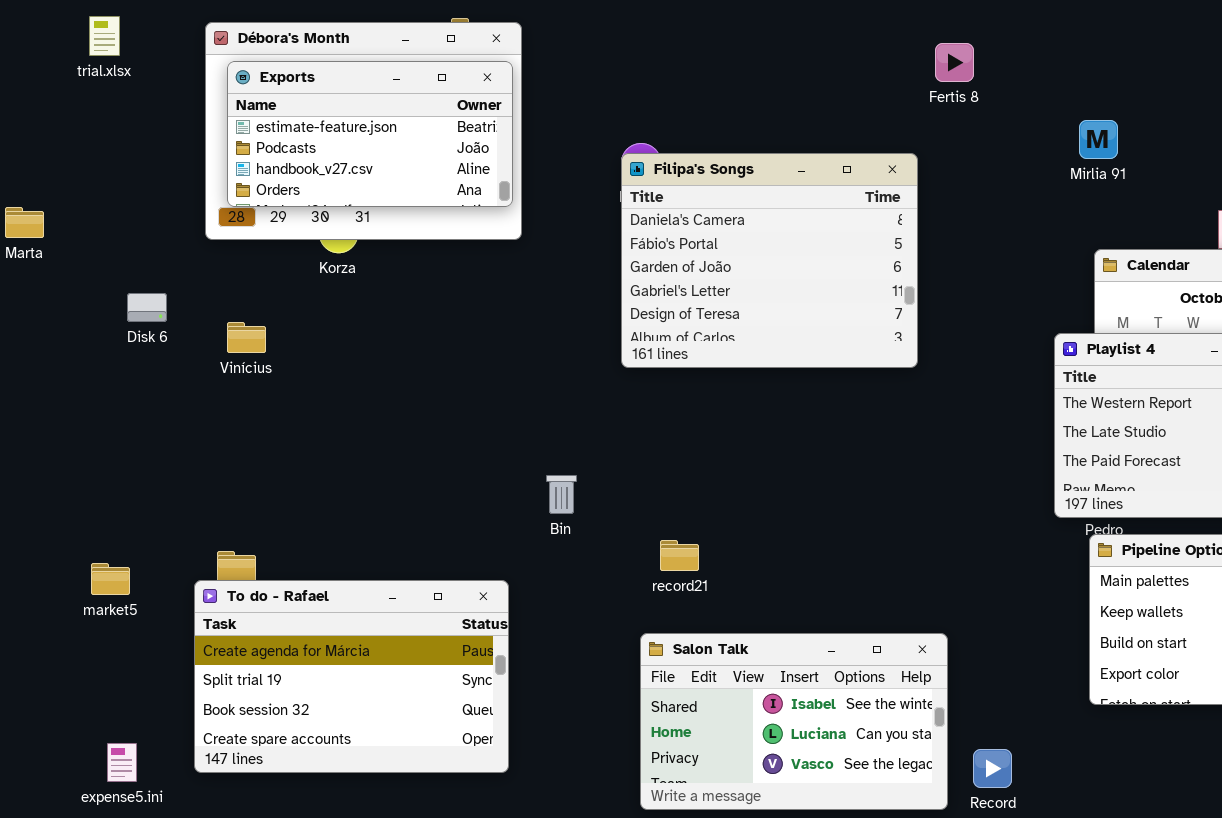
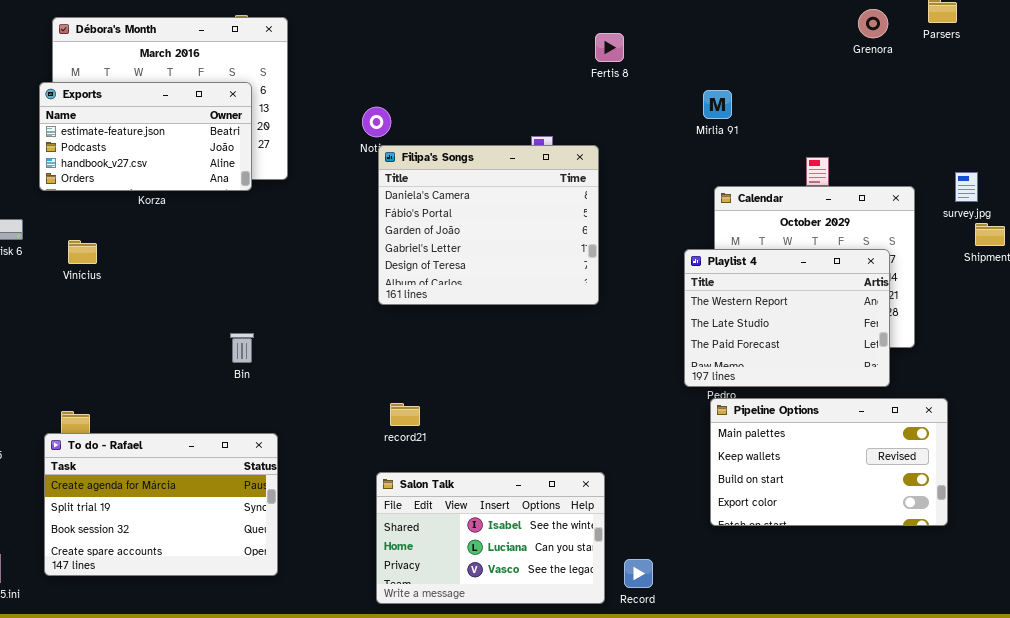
Exports: [227,61,513,207] -> [39,82,252,191], moved
Filipa's Songs: [621,153,918,368] -> [378,145,599,305], moved
Bin: [546,475,577,514] -> [230,333,254,363], moved

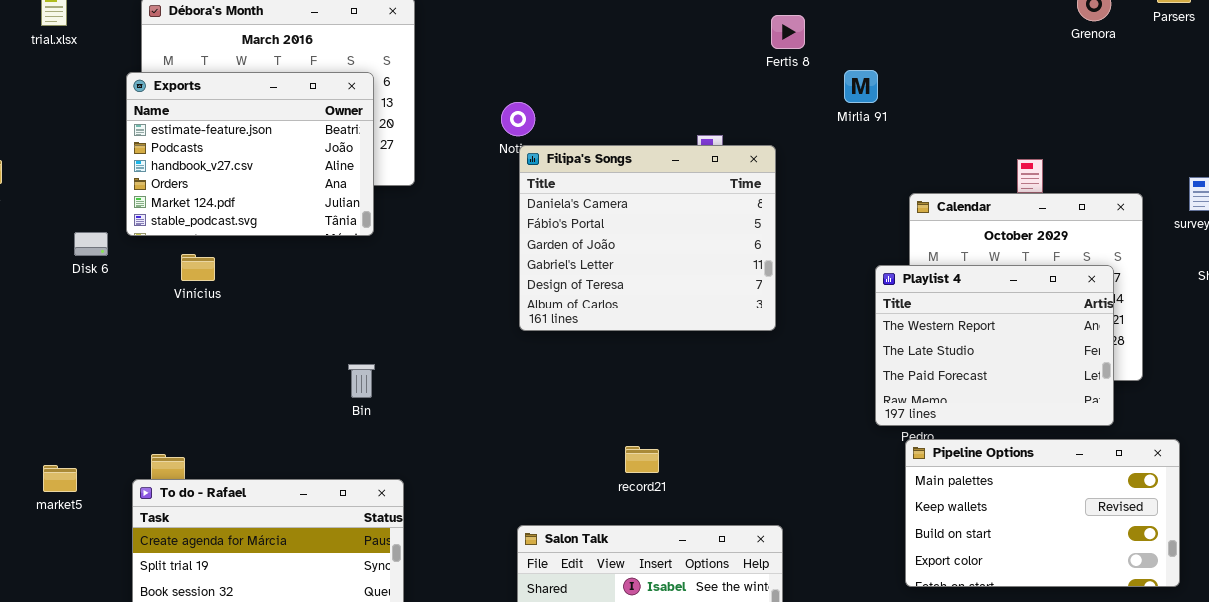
Exports: [39,82,252,191] -> [126,72,374,236], resized
Mirlia 91: [703,90,732,119] -> [844,70,878,103], moved
Vinícius: [68,240,97,264] -> [181,254,215,281], moved
record21: [390,403,420,426] -> [625,446,659,473], moved

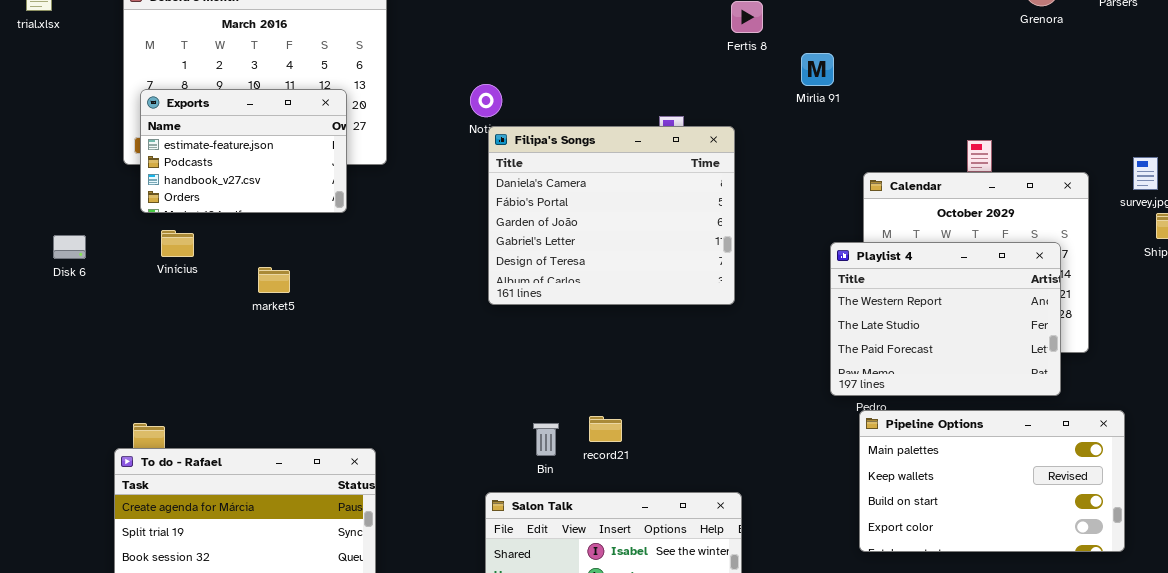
Exports: [126,72,374,236] -> [140,89,347,213], resized
Disk 6: [74,232,108,256] -> [53,235,86,259], moved
Bin: [348,364,375,398] -> [533,423,559,456], moved
market5: [43,465,77,492] -> [258,267,290,293], moved

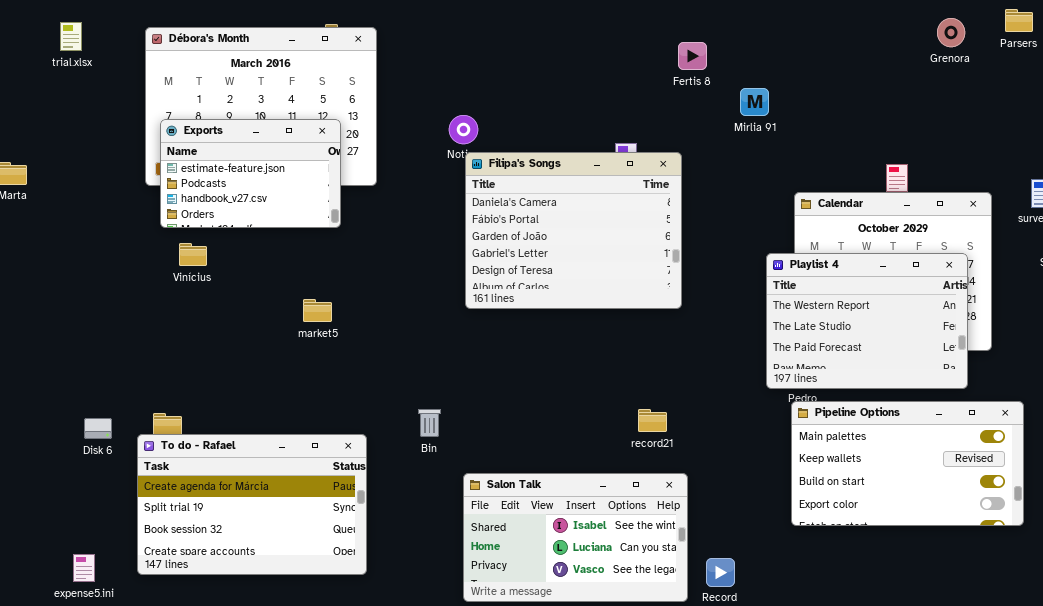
Disk 6: [53,235,86,259] -> [84,418,112,439], moved
market5: [258,267,290,293] -> [303,299,332,322], moved
record21: [589,416,622,442] -> [638,409,667,432], moved
Bin: [533,423,559,456] -> [418,409,441,437], moved

